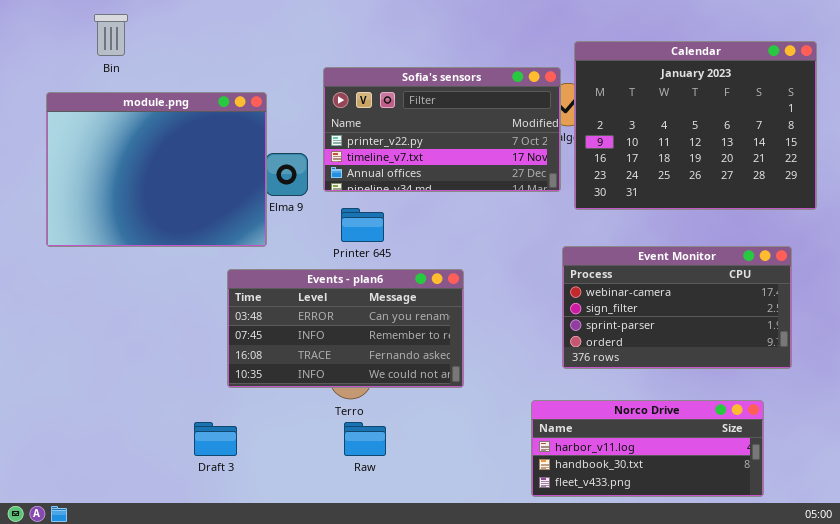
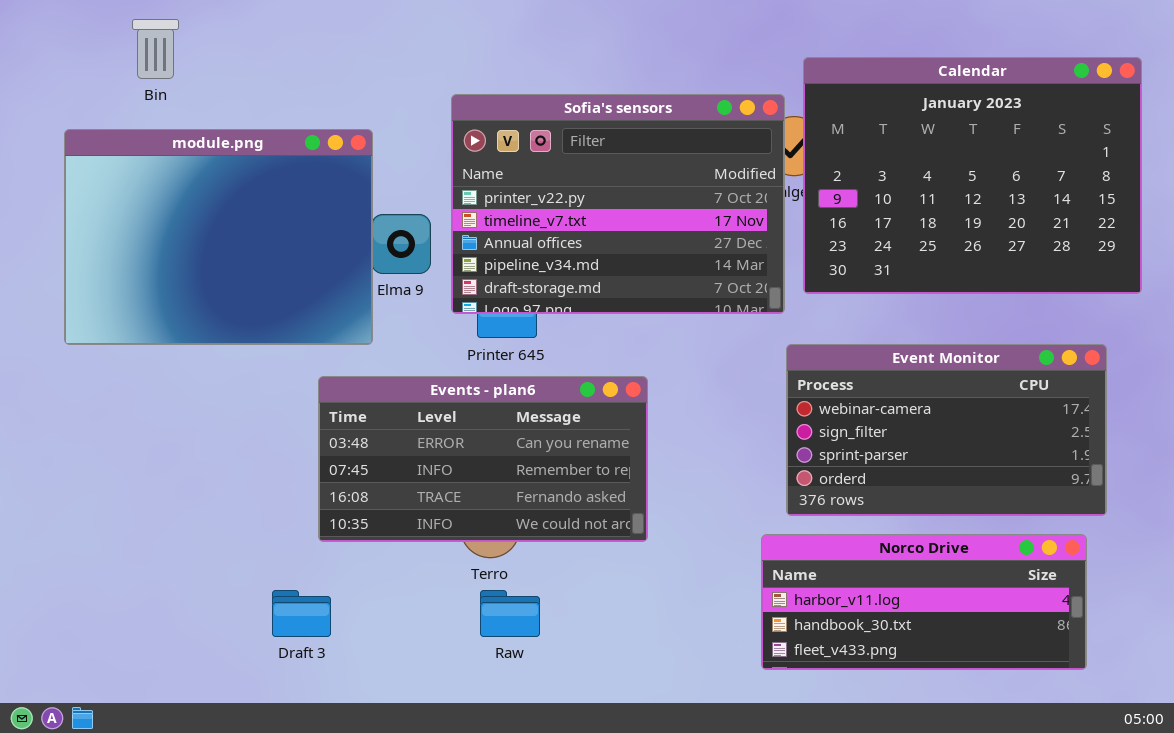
Sofia's sensors: [323,67,561,192] -> [451,94,785,314], resized
Norco Drive: [531,400,764,497] -> [761,534,1087,670], moved

